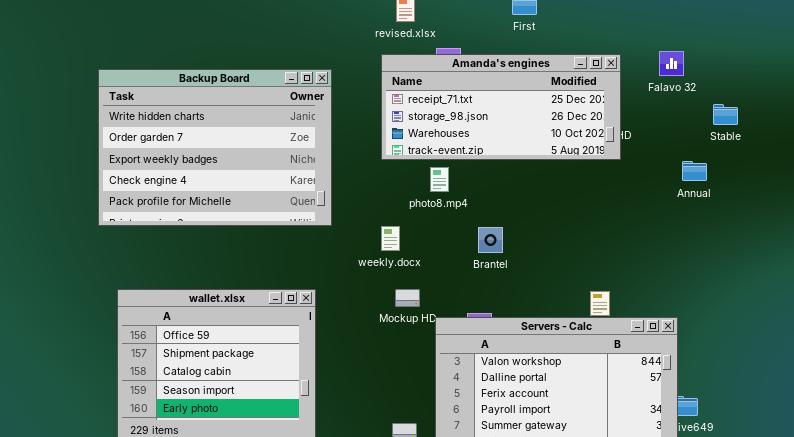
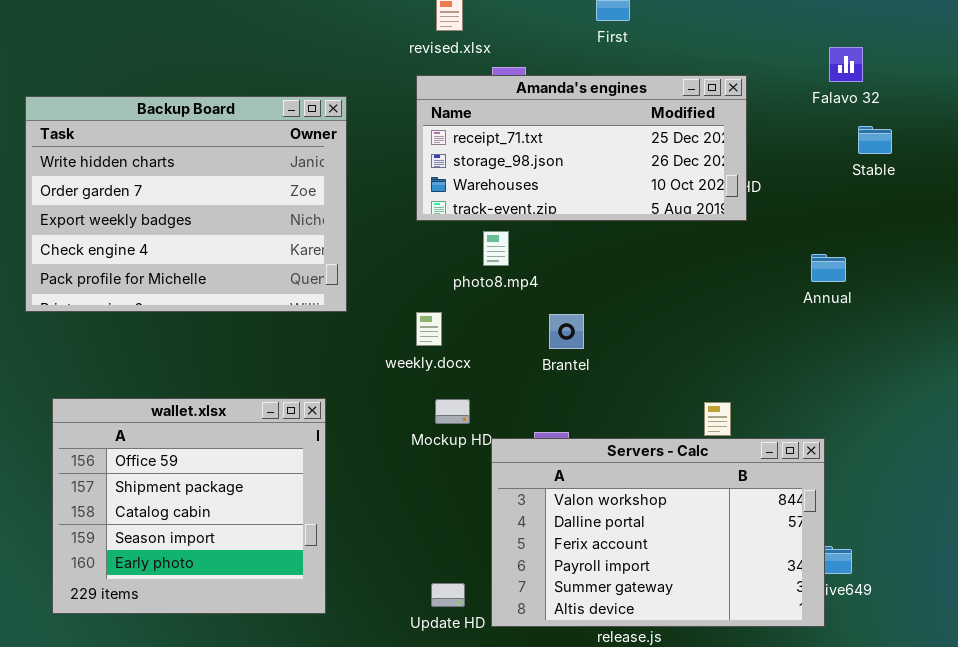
Falavo 32: [659,51,684,76] -> [829,47,863,82], moved
Stable: [713,104,738,125] -> [858,126,892,154], moved
Annual: [682,161,707,181] -> [811,254,846,282], moved

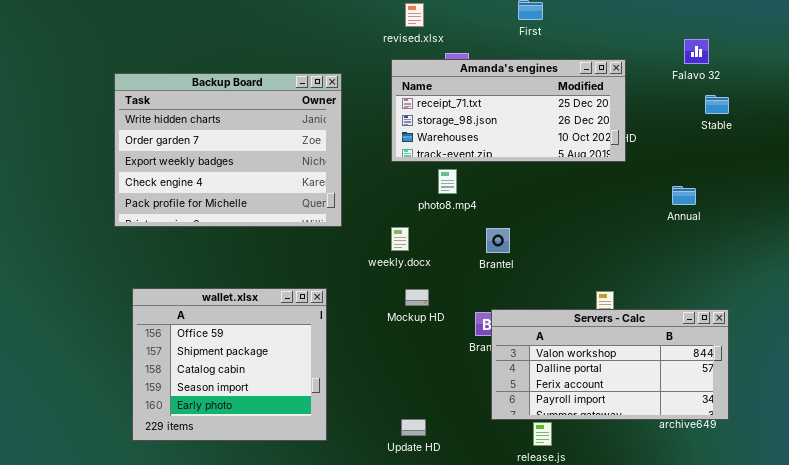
Servers - Calc: [491,438,825,627] -> [491,309,729,420], moved, resized

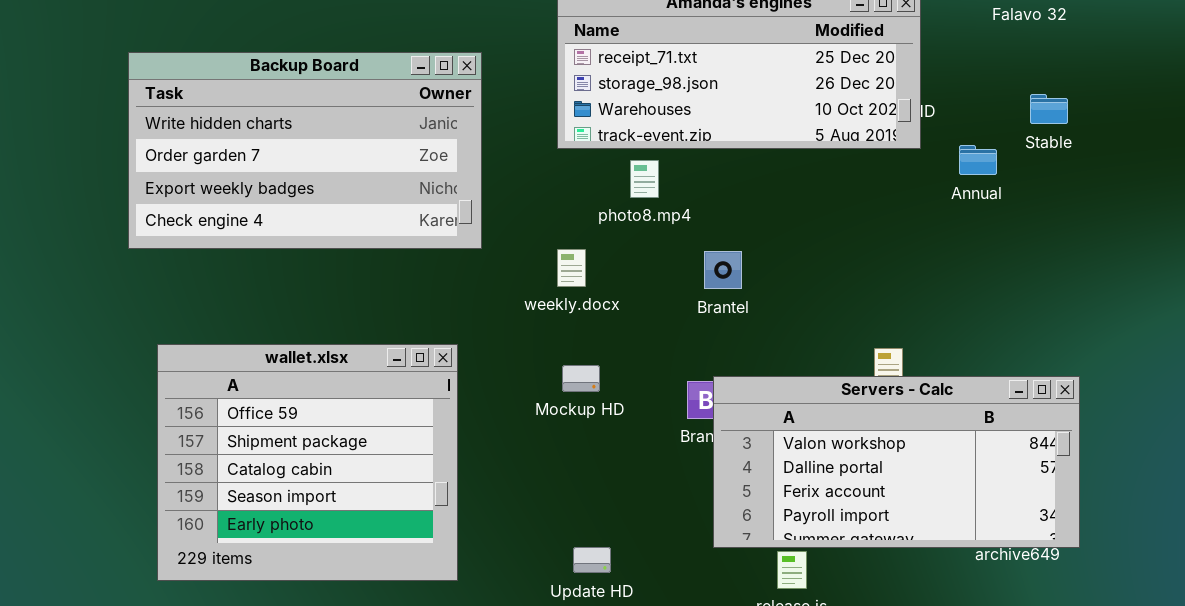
Backup Board: [114,73,342,227] -> [128,52,482,249], resized
Stable: [705,95,729,114] -> [1030,94,1068,124], moved
Annual: [672,186,696,205] -> [959,145,997,175], moved
Mockup HD: [405,289,429,306] -> [562,365,600,392], moved

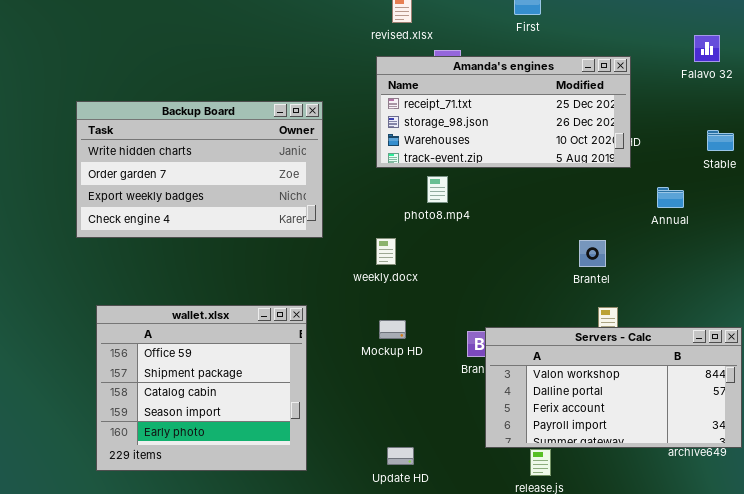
Annual: [959,145,997,175] -> [657,187,684,208], moved
Brantel: [704,251,742,289] -> [579,240,606,267], moved

